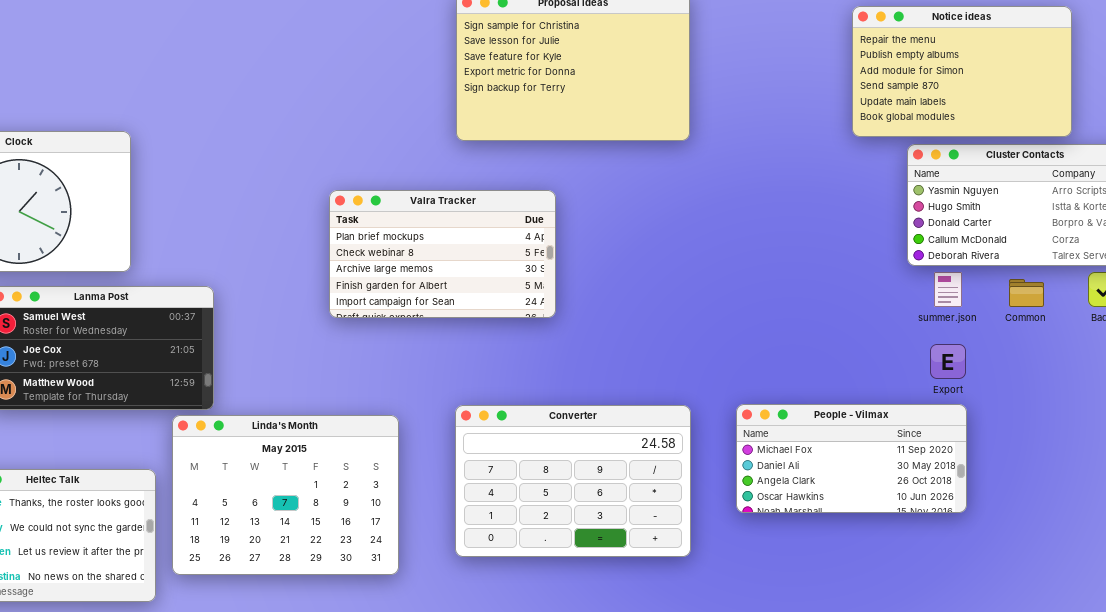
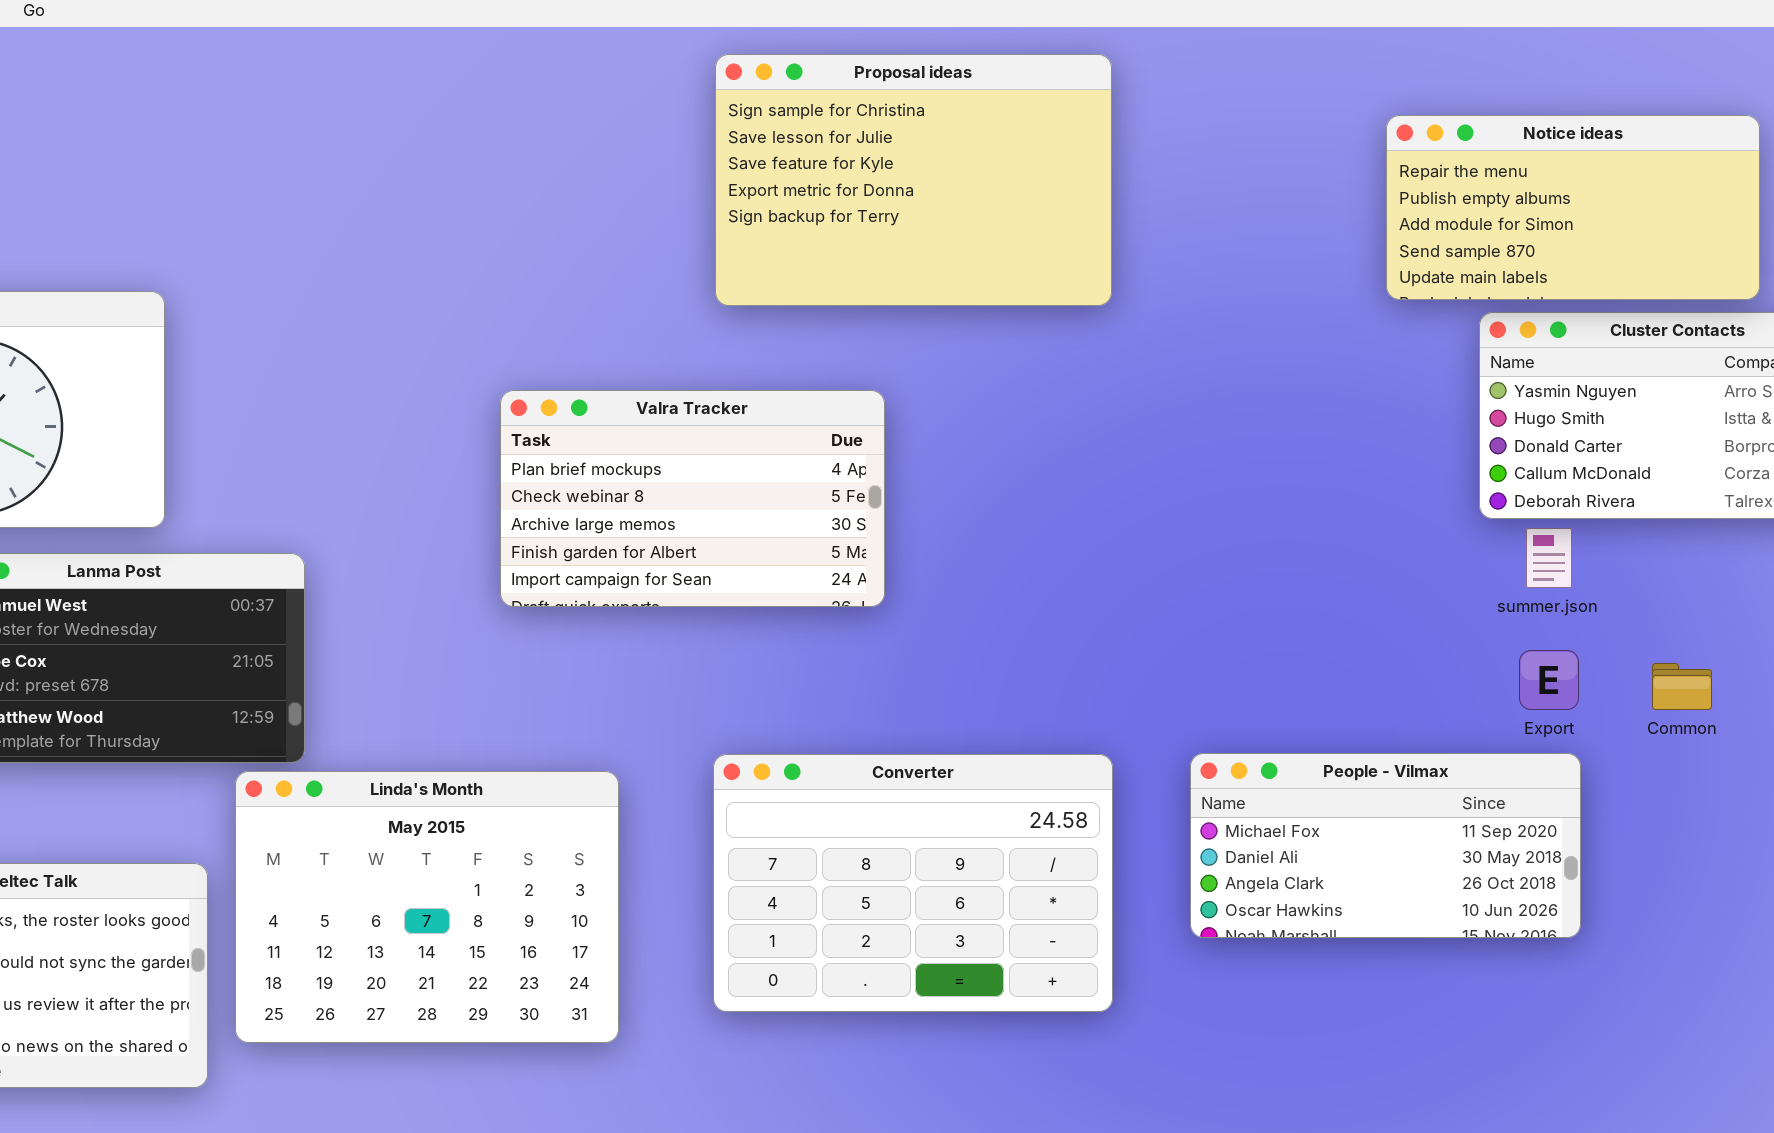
Notice ideas: [852,6,1072,137] -> [1386,115,1760,300], resized
Common: [1009,279,1044,307] -> [1652,663,1712,710], moved

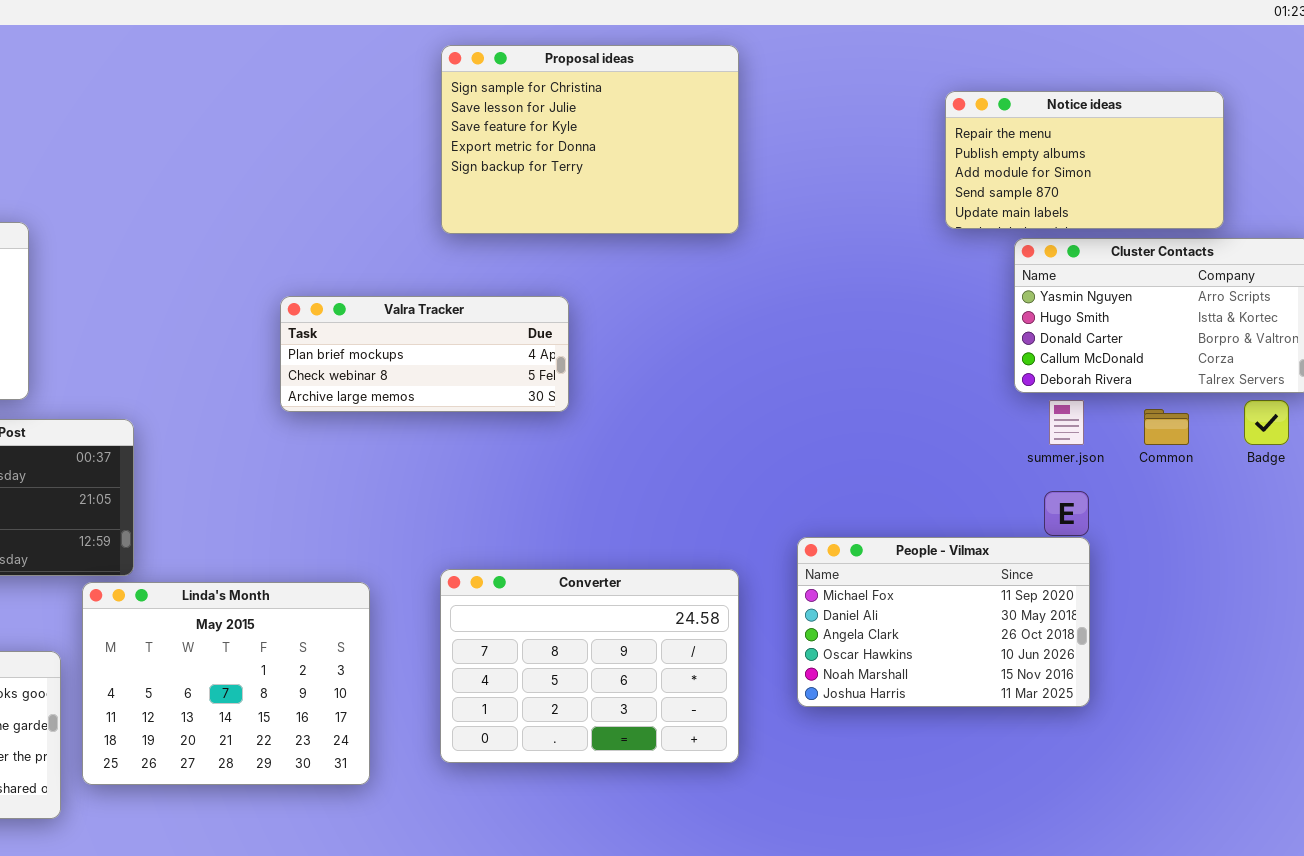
Valra Tracker: [500,390,885,607] -> [280,296,569,412], resized
Common: [1652,663,1712,710] -> [1144,409,1189,445], moved
People - Vilmax: [1190,753,1581,938] -> [797,537,1090,707], resized

